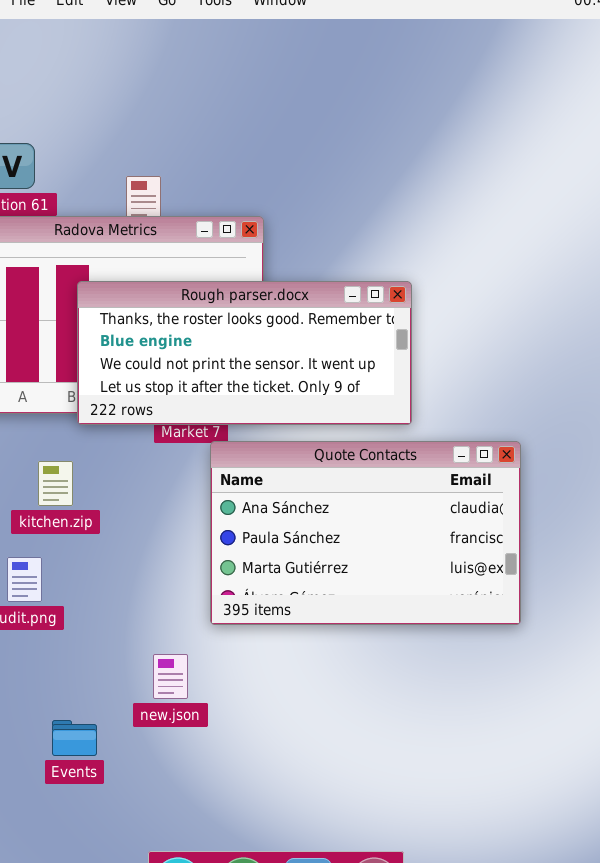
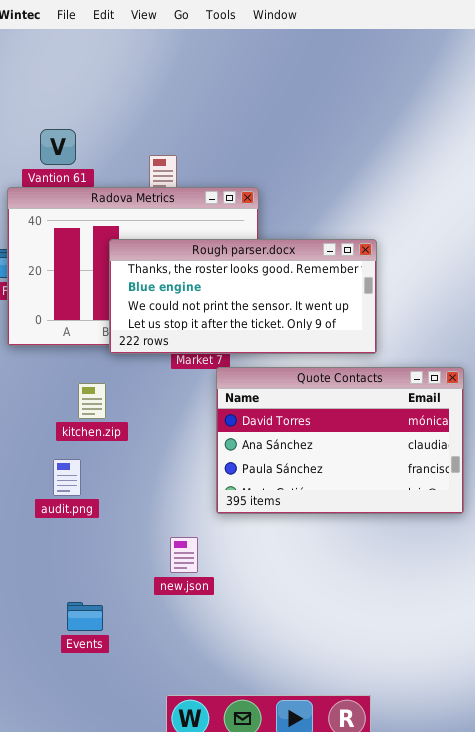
Quote Contacts: [210,441,521,625] -> [216,367,464,514], scrolled up 1 row
Events: [52,720,97,756] -> [67,602,103,631], moved

